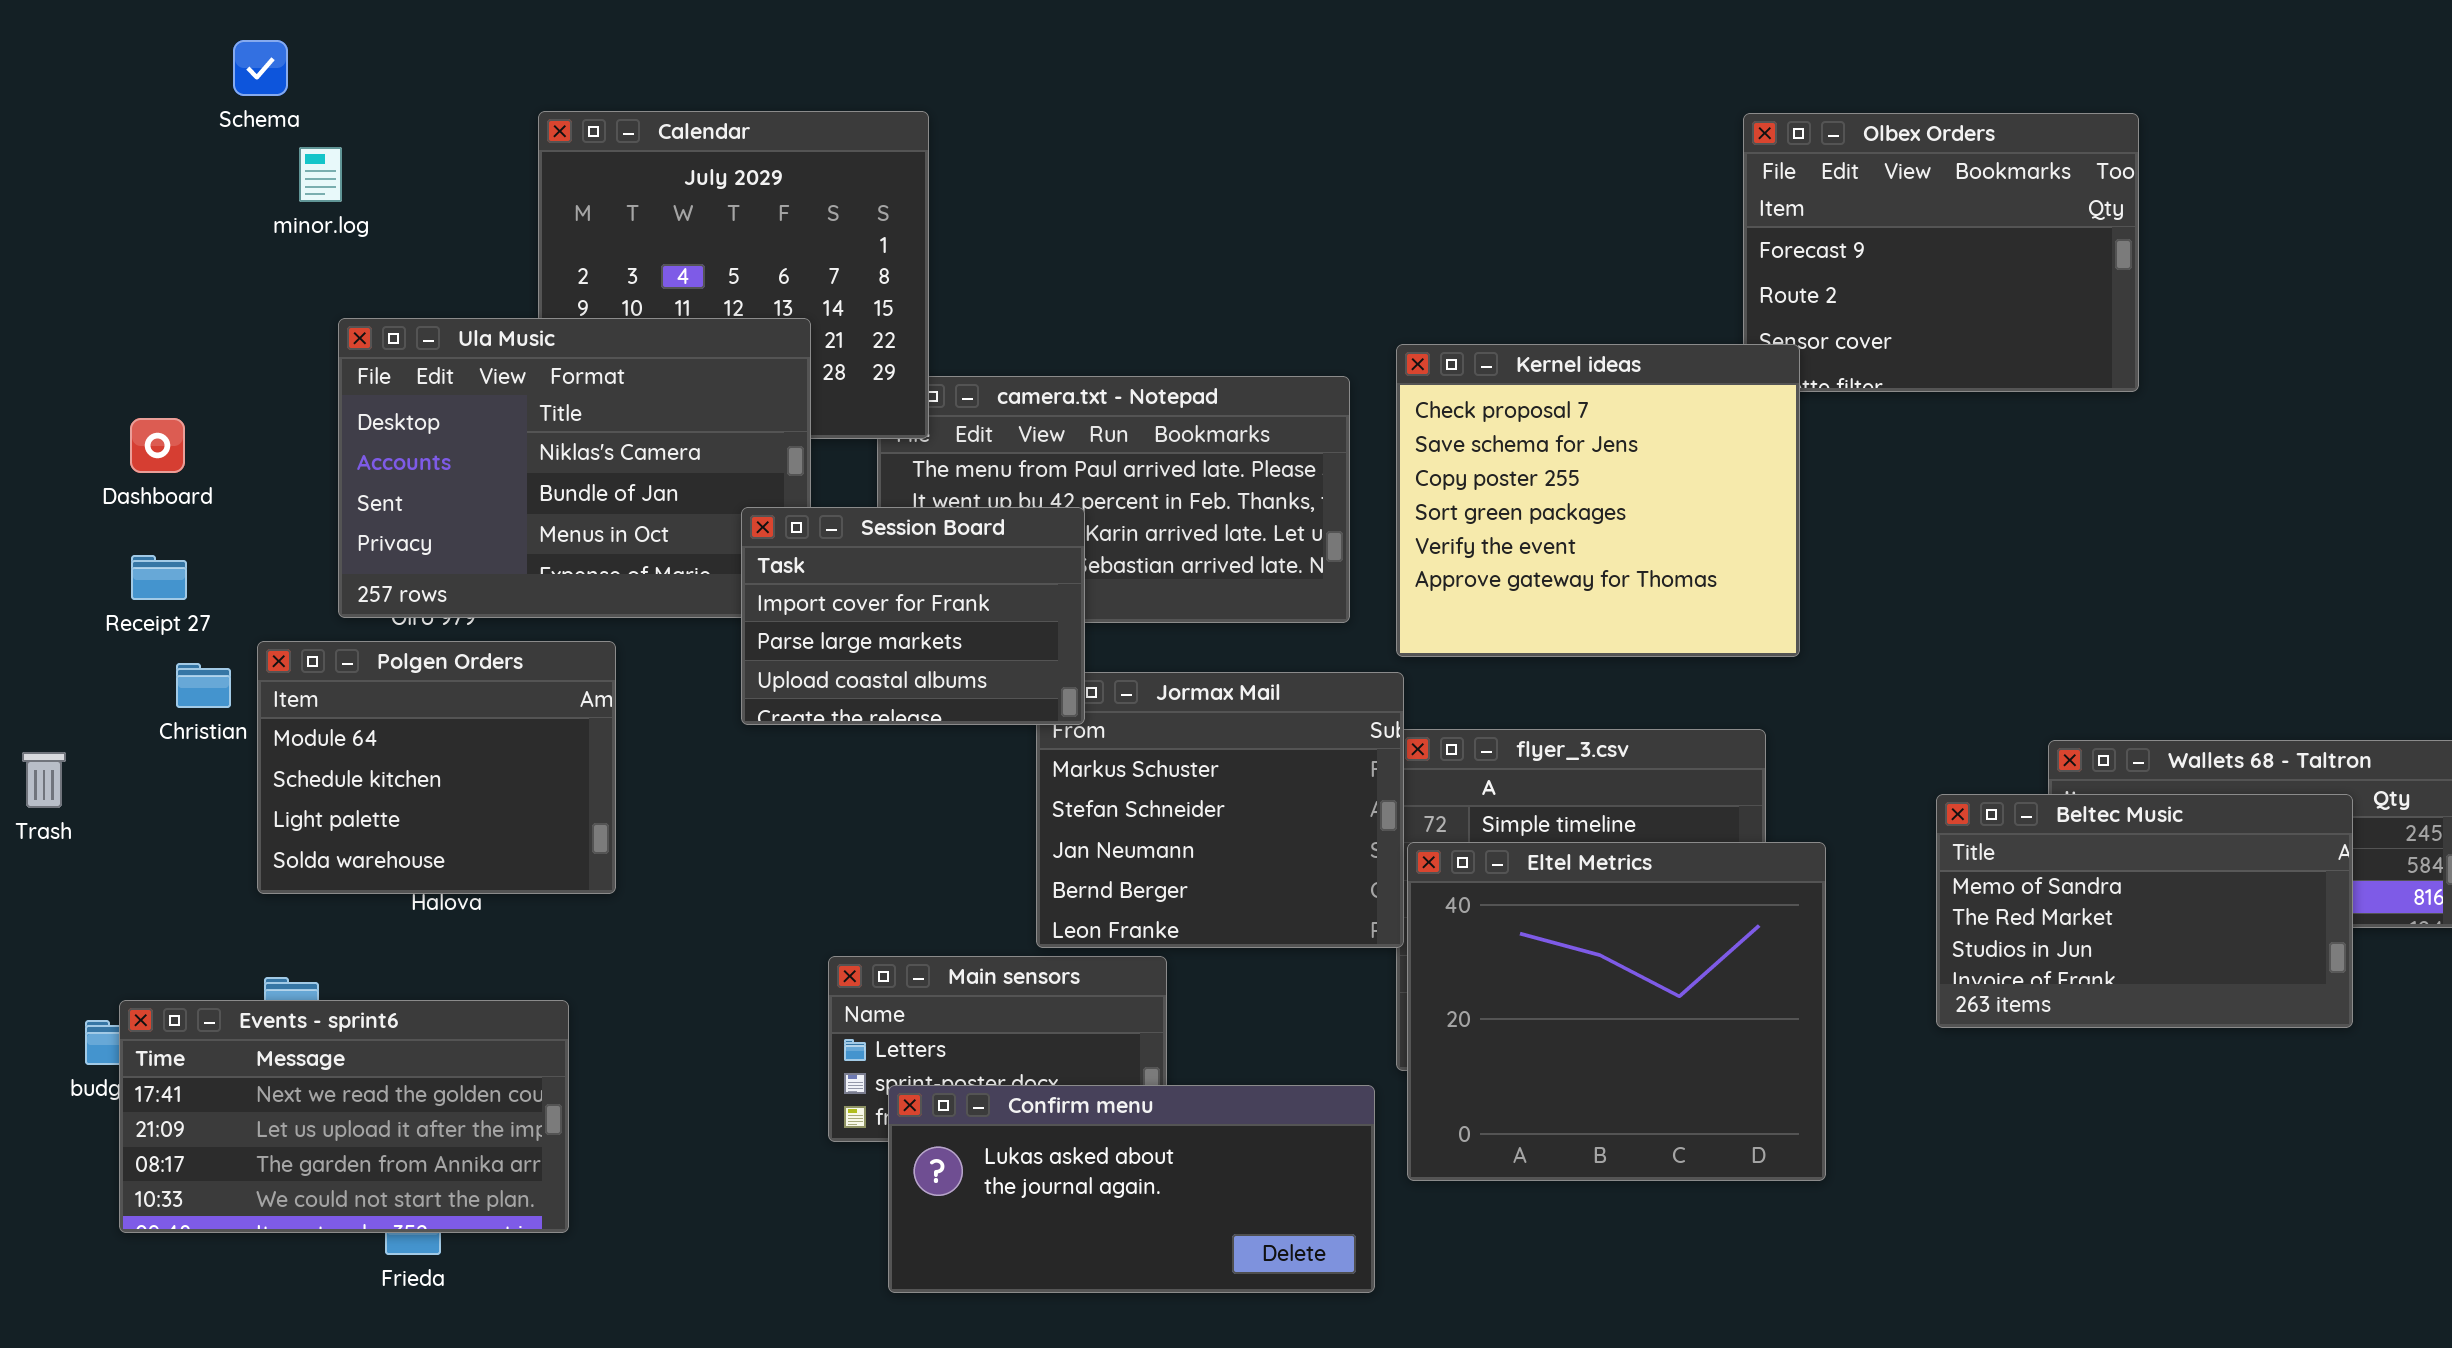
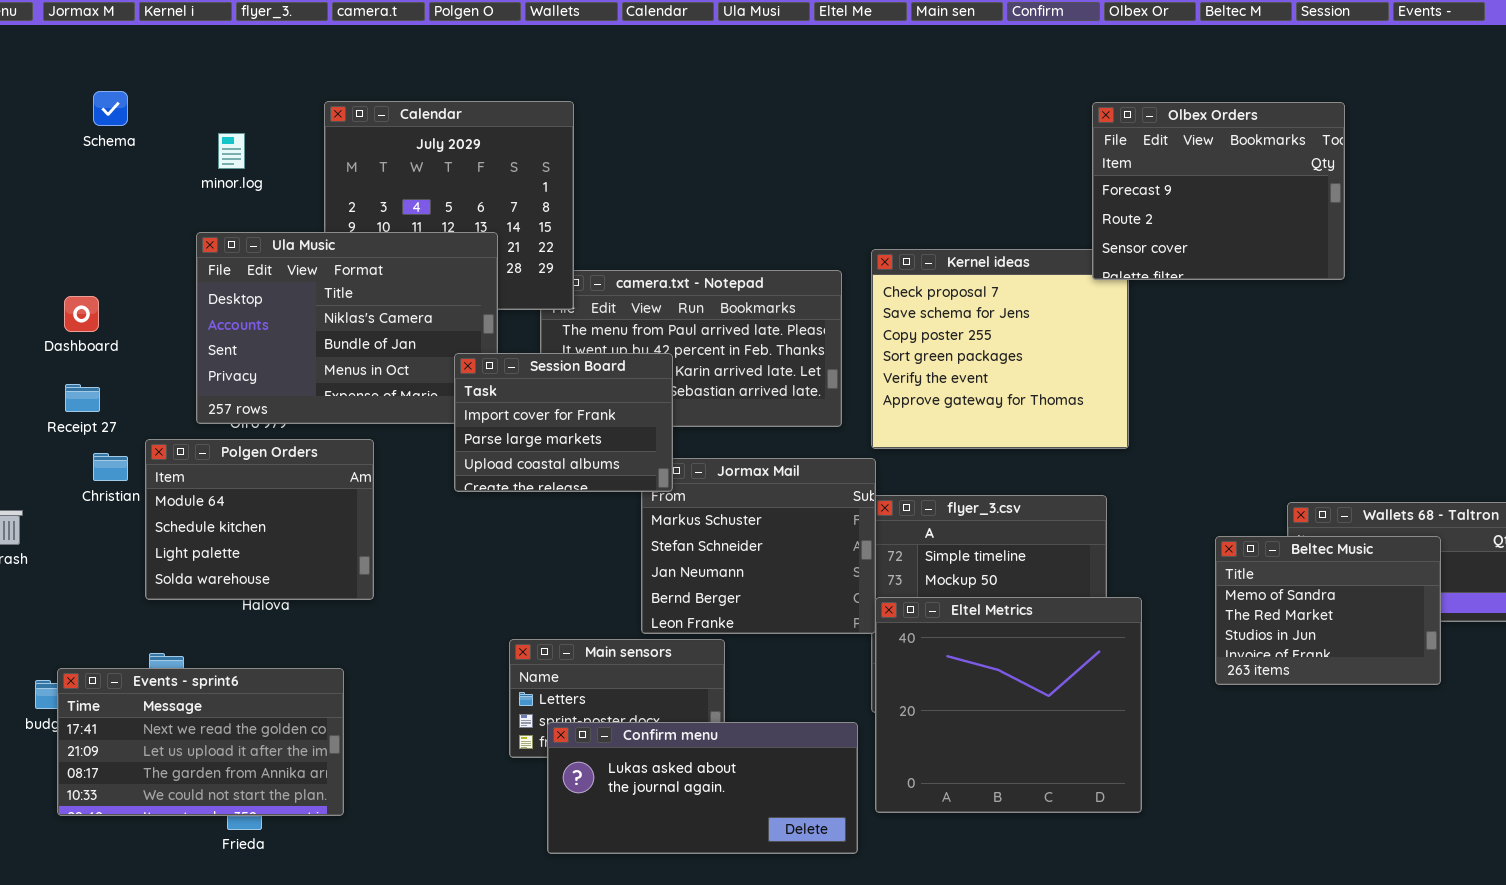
Schema: [233,40,288,96] -> [93,91,128,126], moved
Olbex Orders: [1743,113,2139,392] -> [1092,102,1345,280], raised
minor.log: [299,147,342,202] -> [218,133,245,169], moved
Beltec Music: [1936,794,2353,1028] -> [1215,536,1441,685], resized
Eltel Metrics: [1407,842,1826,1181] -> [875,597,1142,813], moved

